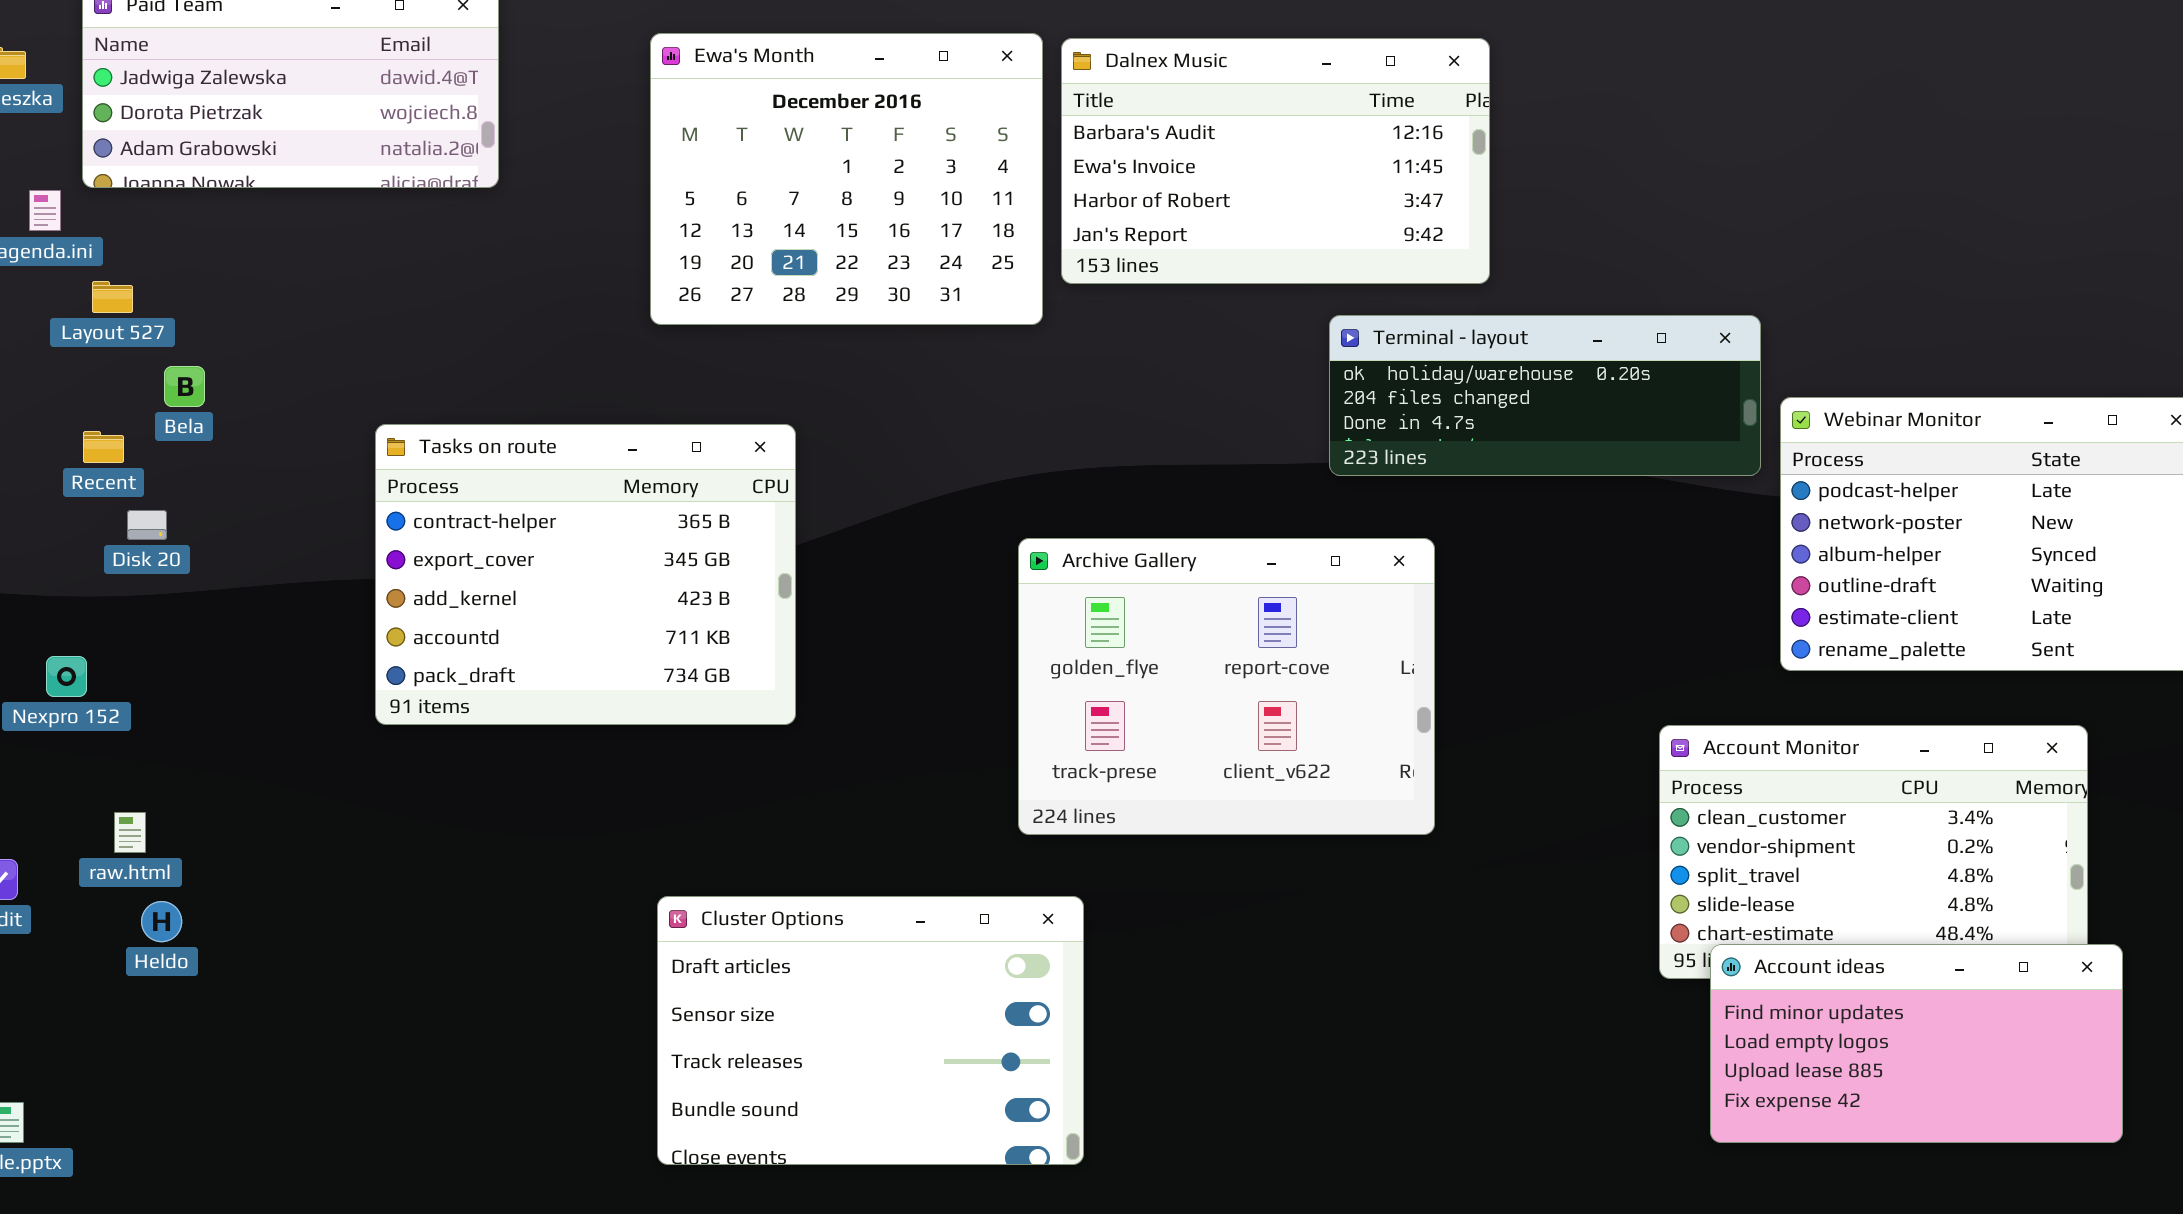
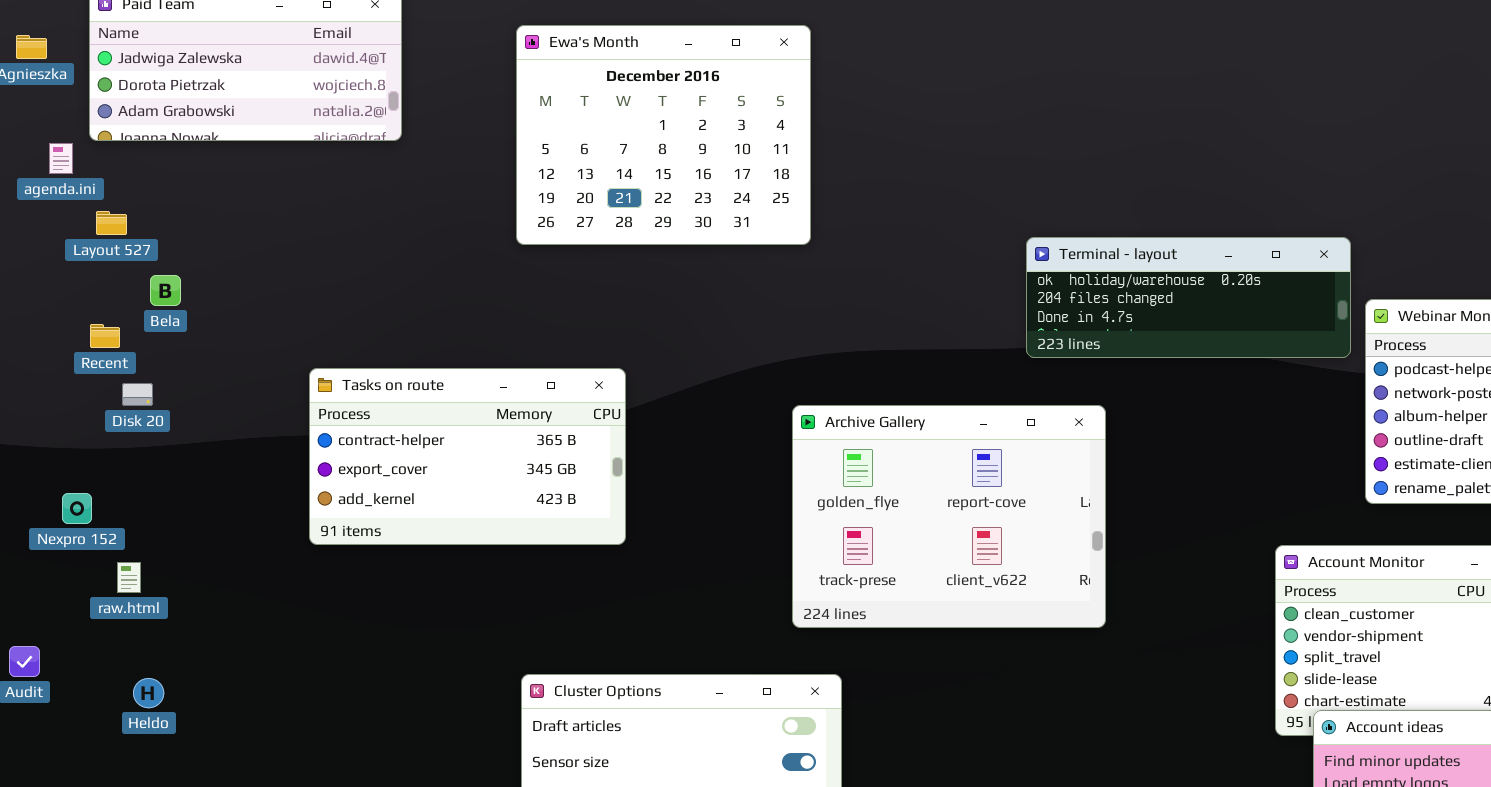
Dalnex Music: [1061,38,1490,284] -> none, closed
Tasks on route: [375,424,796,725] -> [309,368,626,545], resized
raw.html: [114,812,146,853] -> [117,562,141,593], moved

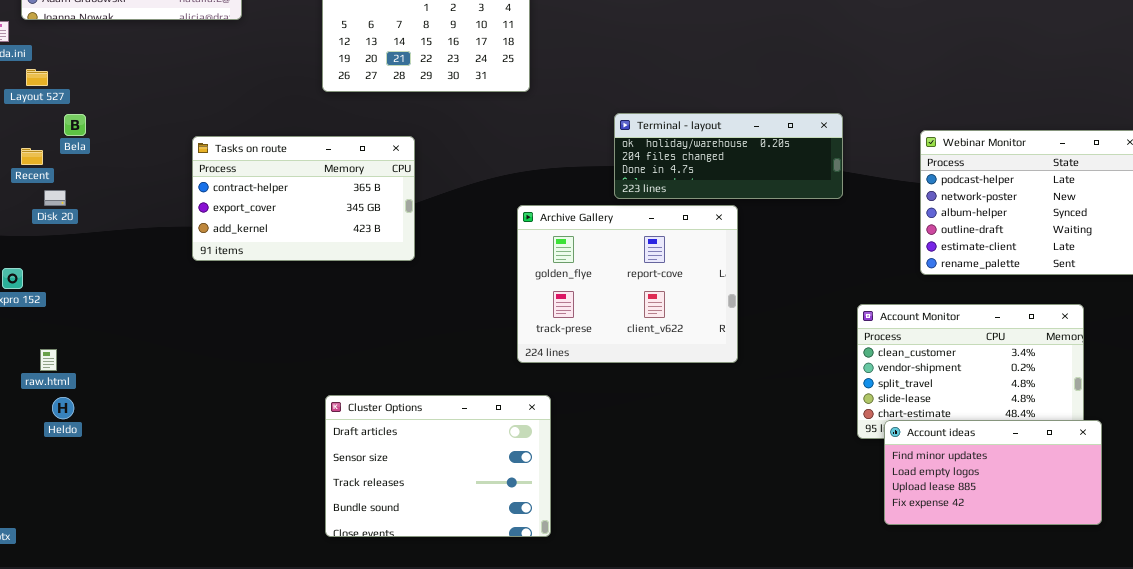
Terminal - layout: [1026,237,1351,358] -> [614,113,843,199], moved
Tasks on route: [309,368,626,545] -> [192,136,415,261], moved
raw.html: [117,562,141,593] -> [40,349,57,371], moved

